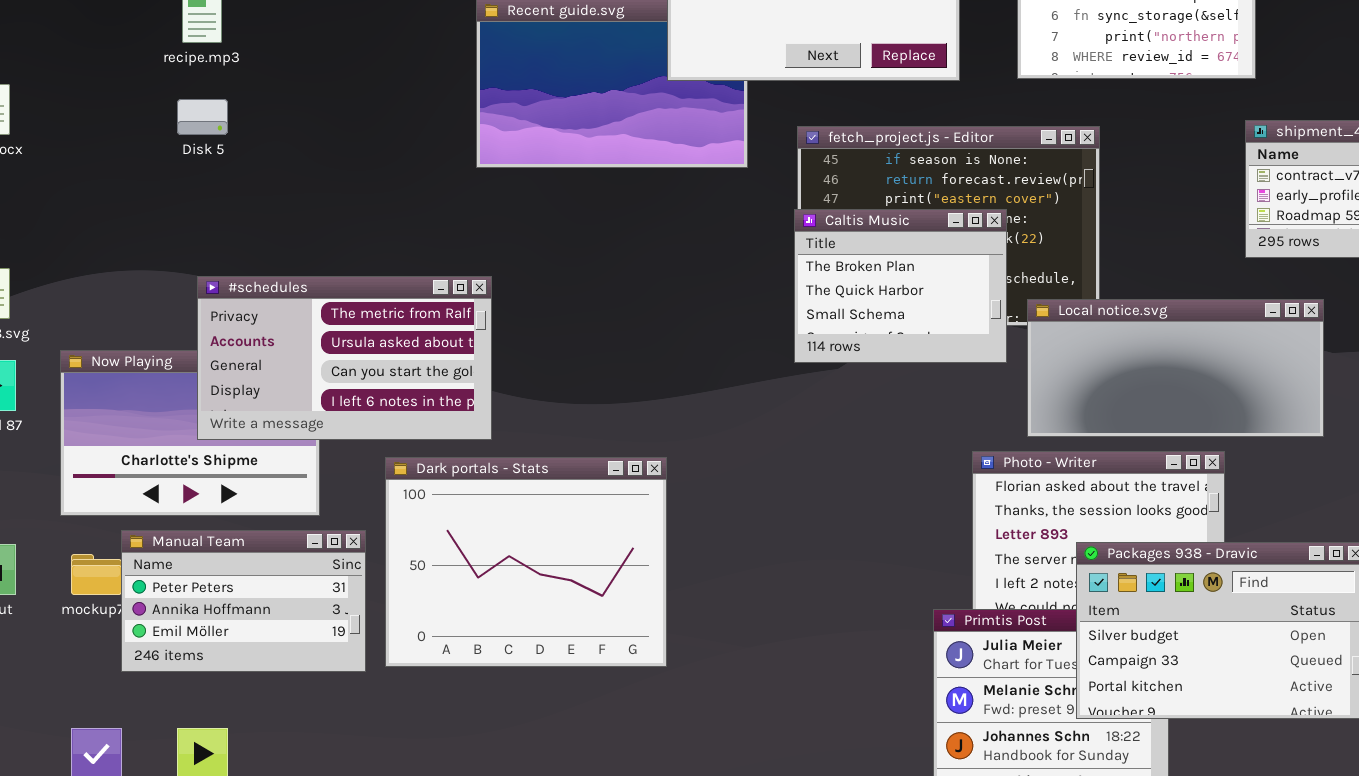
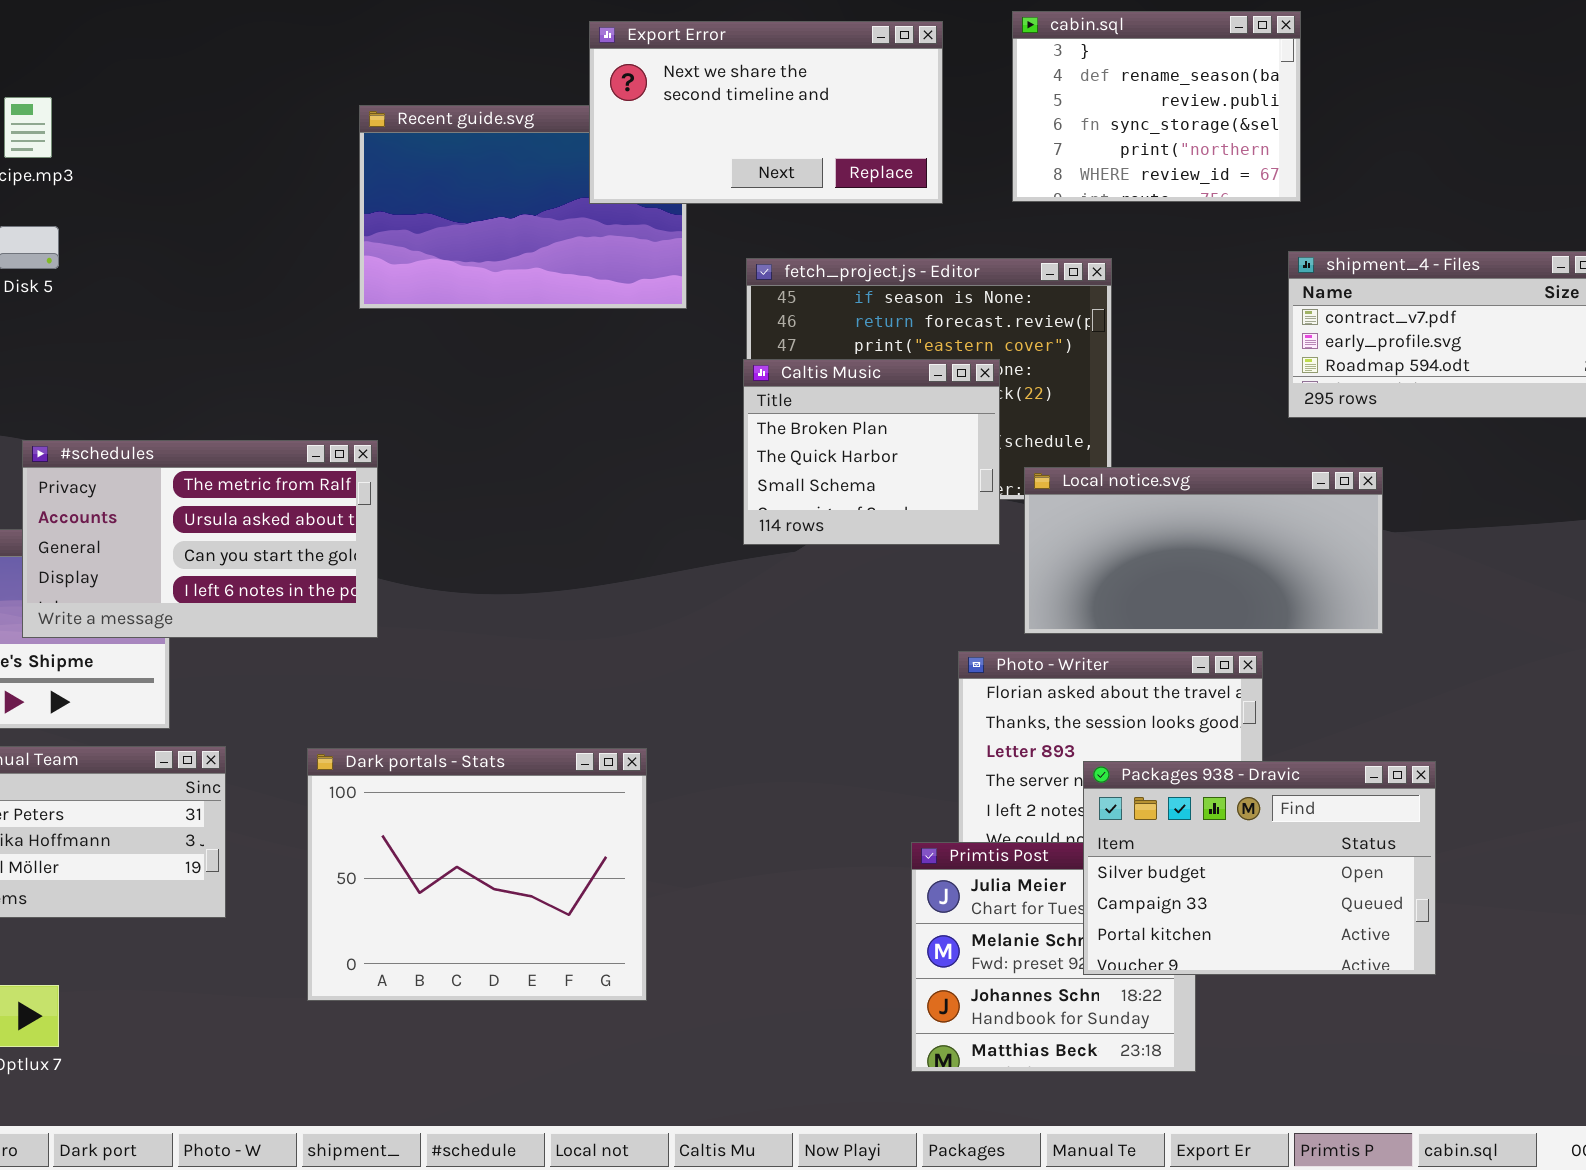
Dark portals - Stats: [385,457,667,667] -> [307,748,647,1001], moved

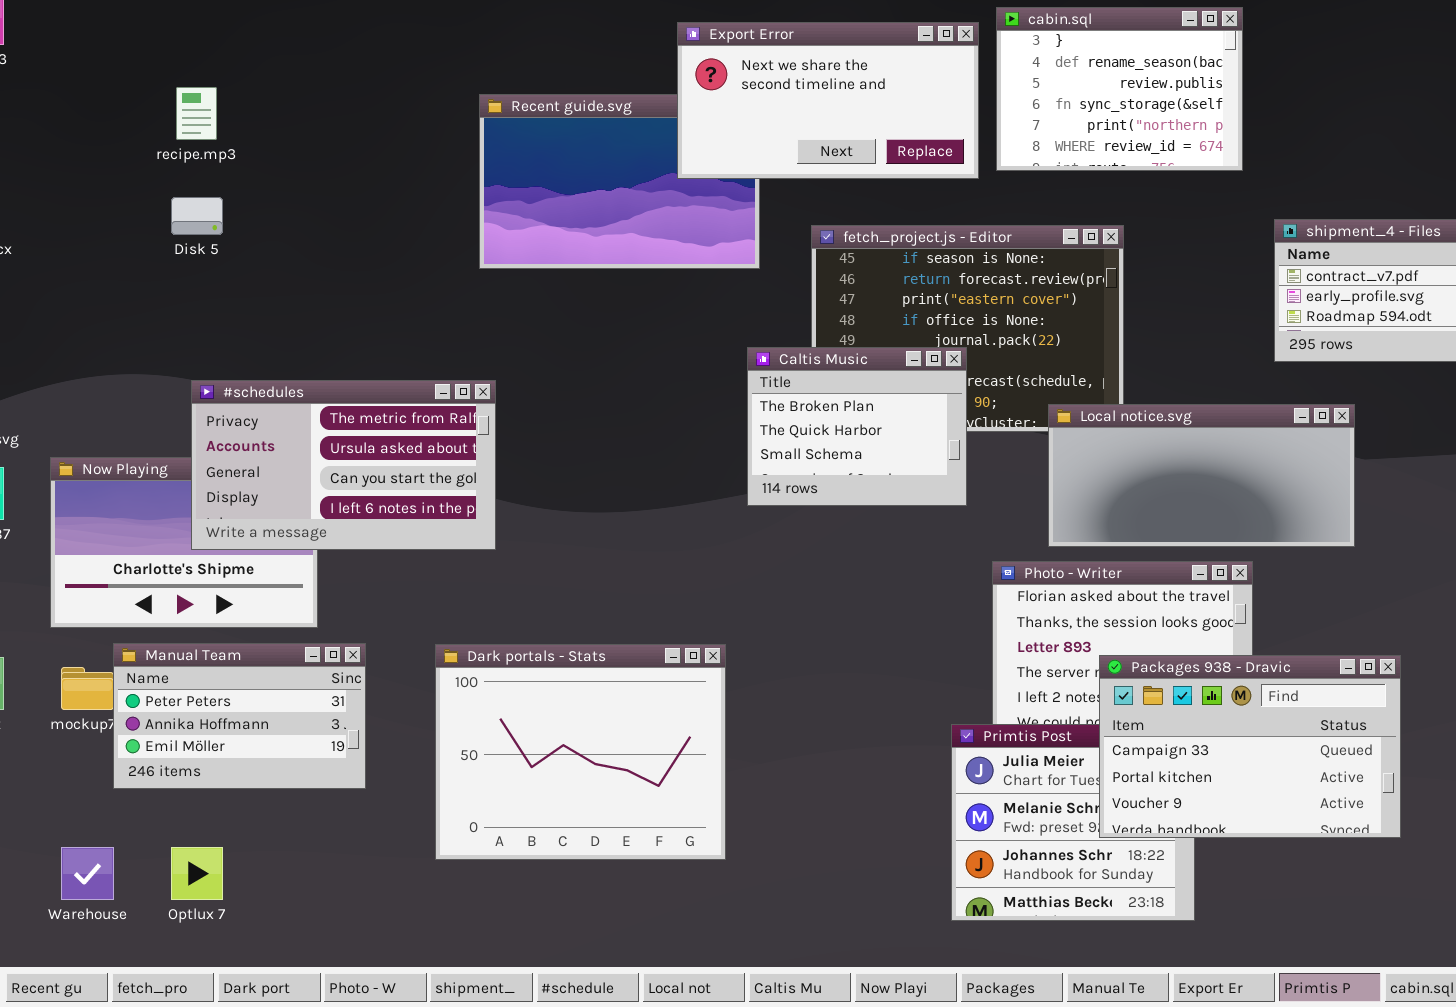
cabin.sql: [1012,11,1301,202] -> [996,7,1243,171], moved
Caltis Music: [743,359,1000,545] -> [747,347,967,506], moved
Packages 938 - Dravic: [1083,761,1436,975] -> [1099,655,1401,838], scrolled down 1 row

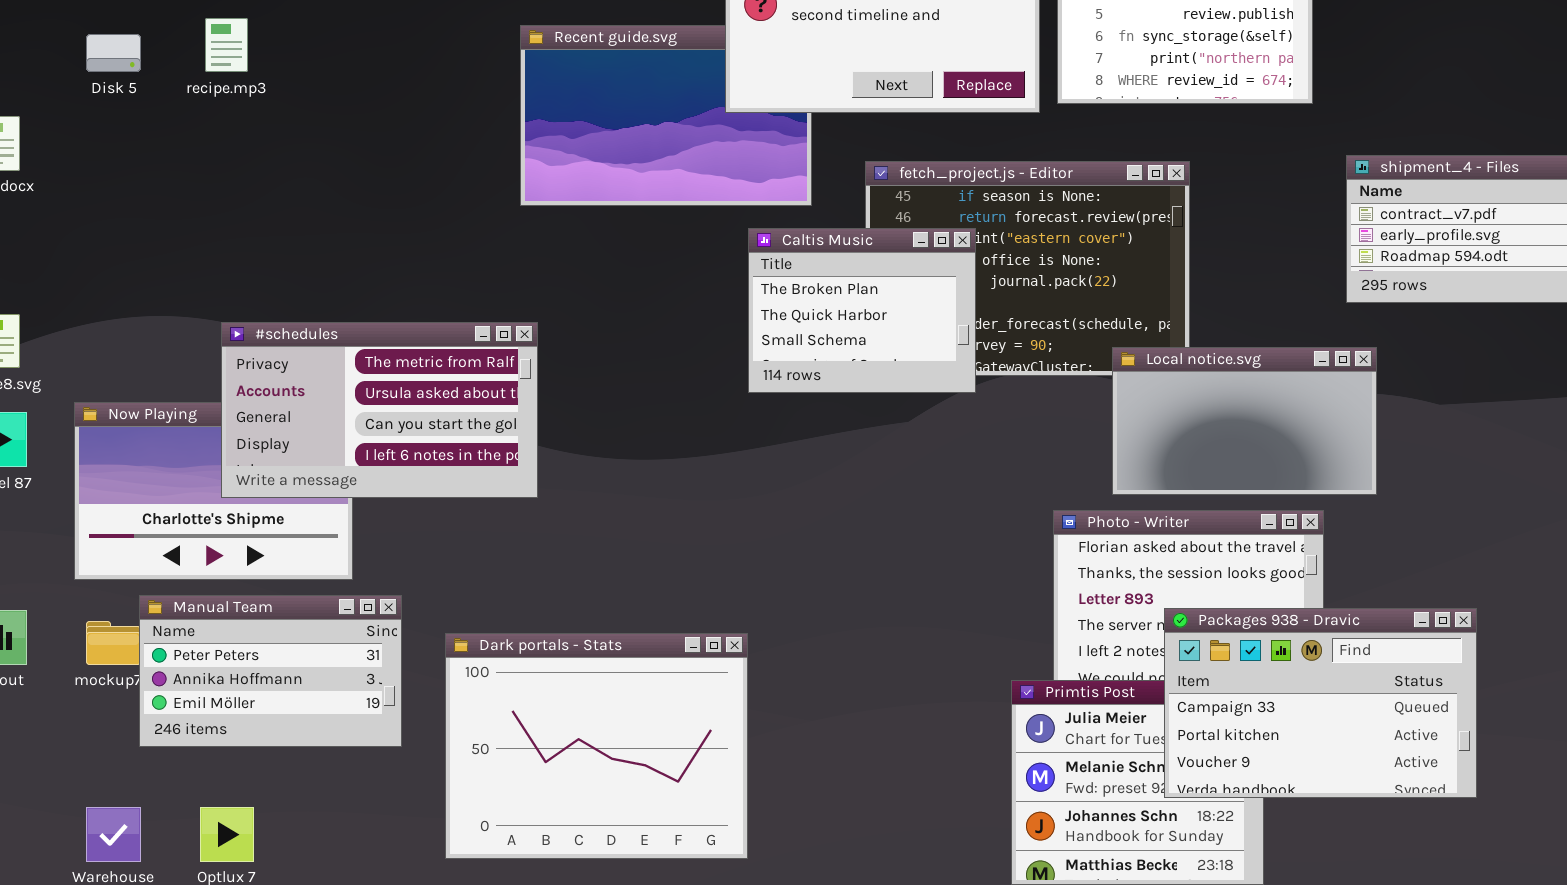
Disk 5: [171,197,223,235] -> [86,34,141,72], moved
Caltis Music: [747,347,967,506] -> [748,228,976,393], moved
Local notice.svg: [1048,404,1355,547] -> [1112,347,1377,495], resized
Dark portals - Stats: [435,644,726,860] -> [445,633,748,859], moved

